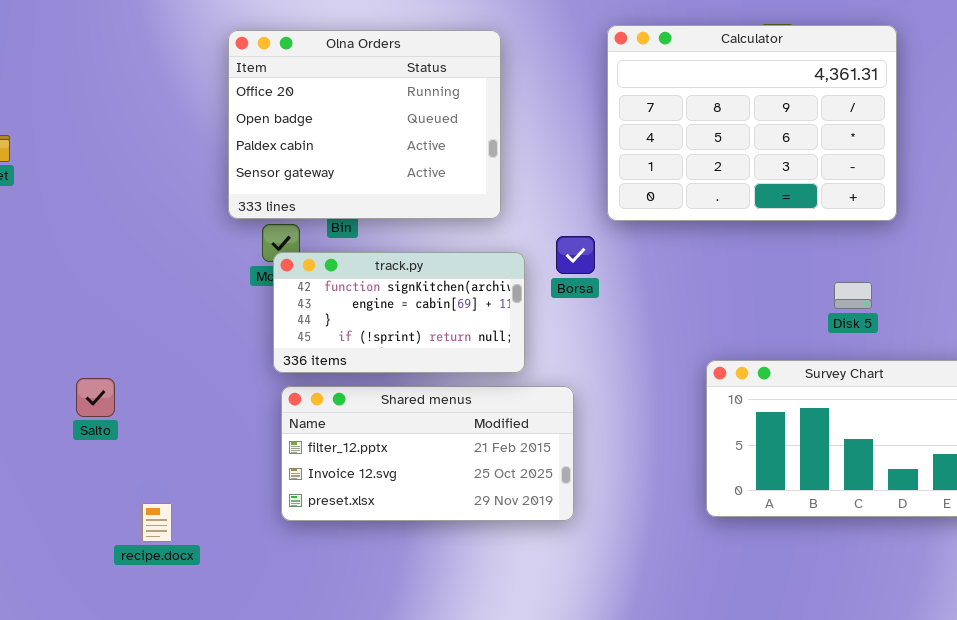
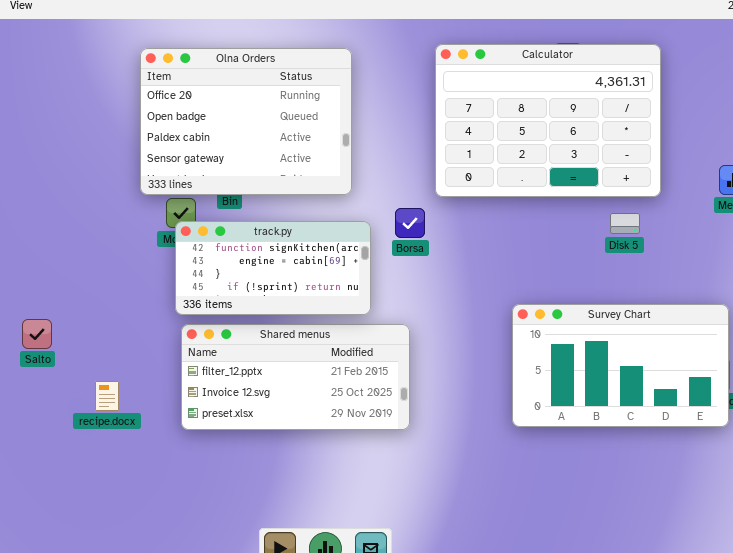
Disk 5: [834,282,872,309] -> [610,213,640,234], moved
recipe.docx: [142,503,172,542] -> [95,381,119,411], moved

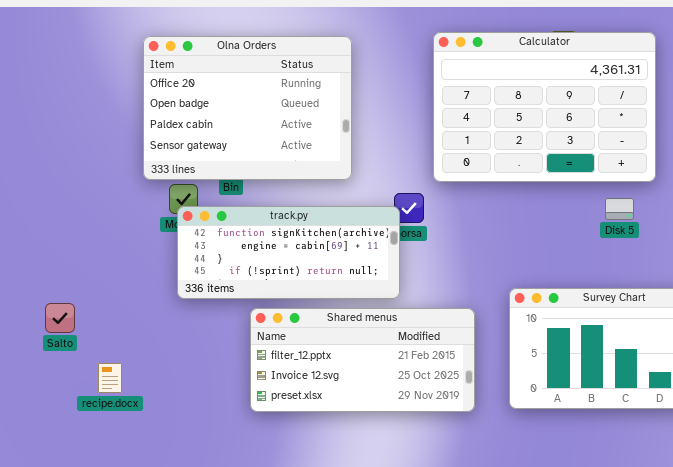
track.py: [175,221,371,315] -> [177,206,400,299], resized
Salto: [22,319,52,349] -> [45,303,75,333], moved
Shared menus: [181,324,410,430] -> [250,308,475,412], moved

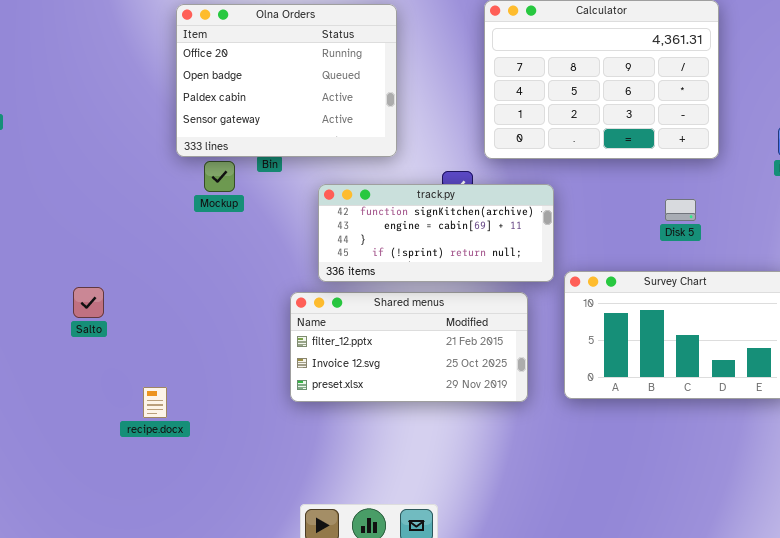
Disk 5: [605,198,634,220] -> [665,199,696,221], moved
track.py: [177,206,400,299] -> [318,184,554,282], moved
recipe.docx: [98,363,122,393] -> [143,387,167,418], moved

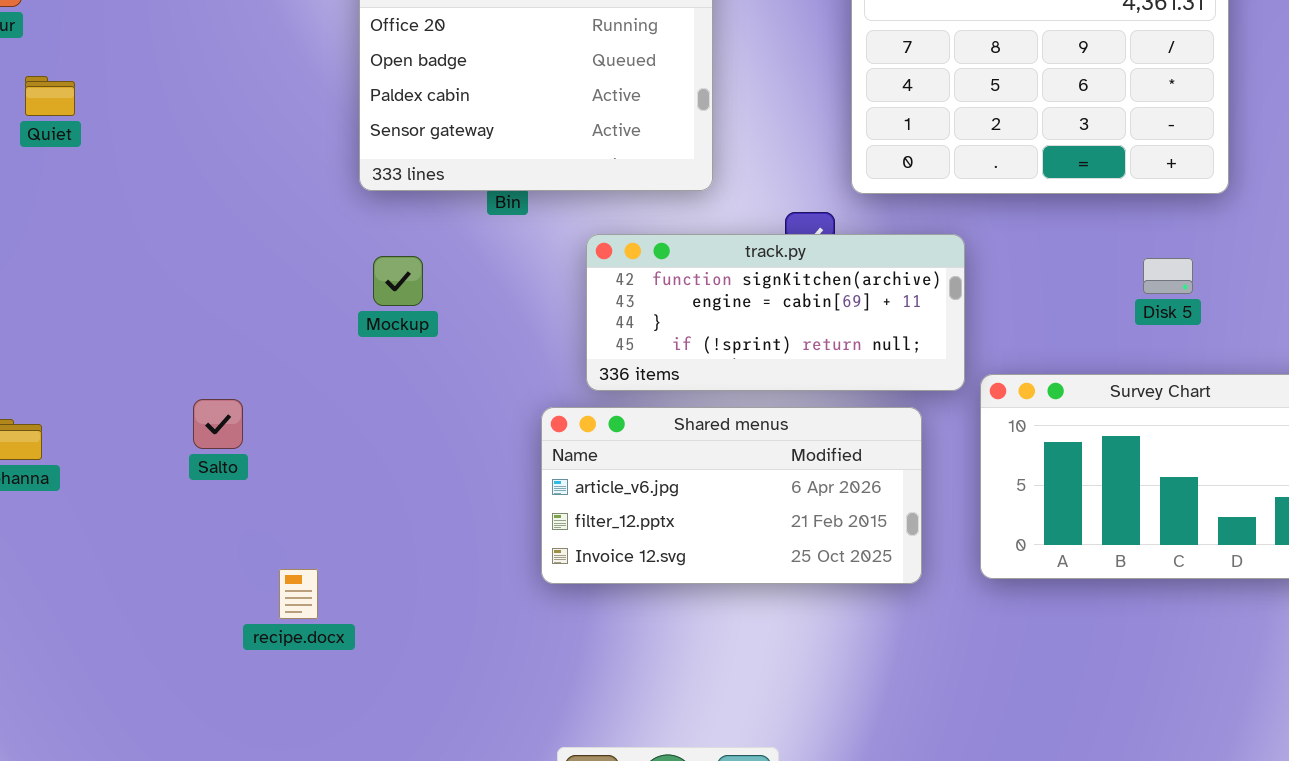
Mockup: [204,161,235,192] -> [373,256,423,306], moved
Shared menus: [290,292,528,402] -> [541,407,922,584], scrolled up 1 row
recipe.docx: [143,387,167,418] -> [279,569,318,619], moved

